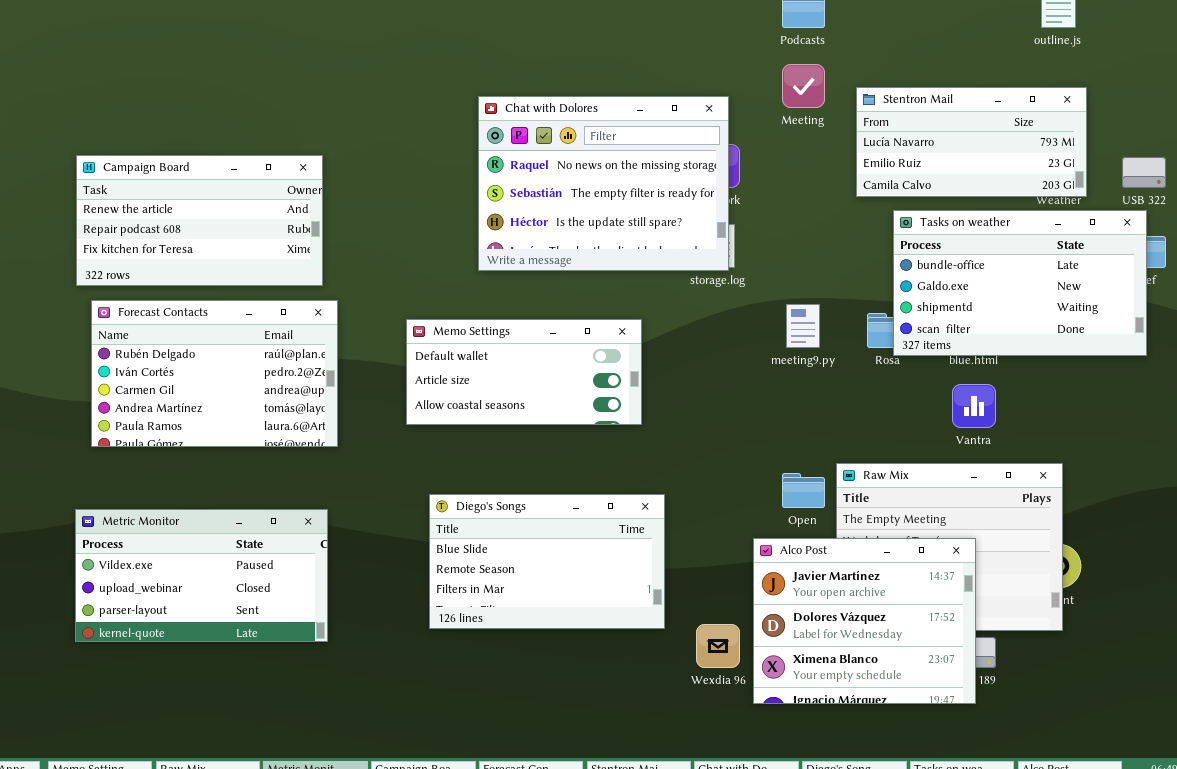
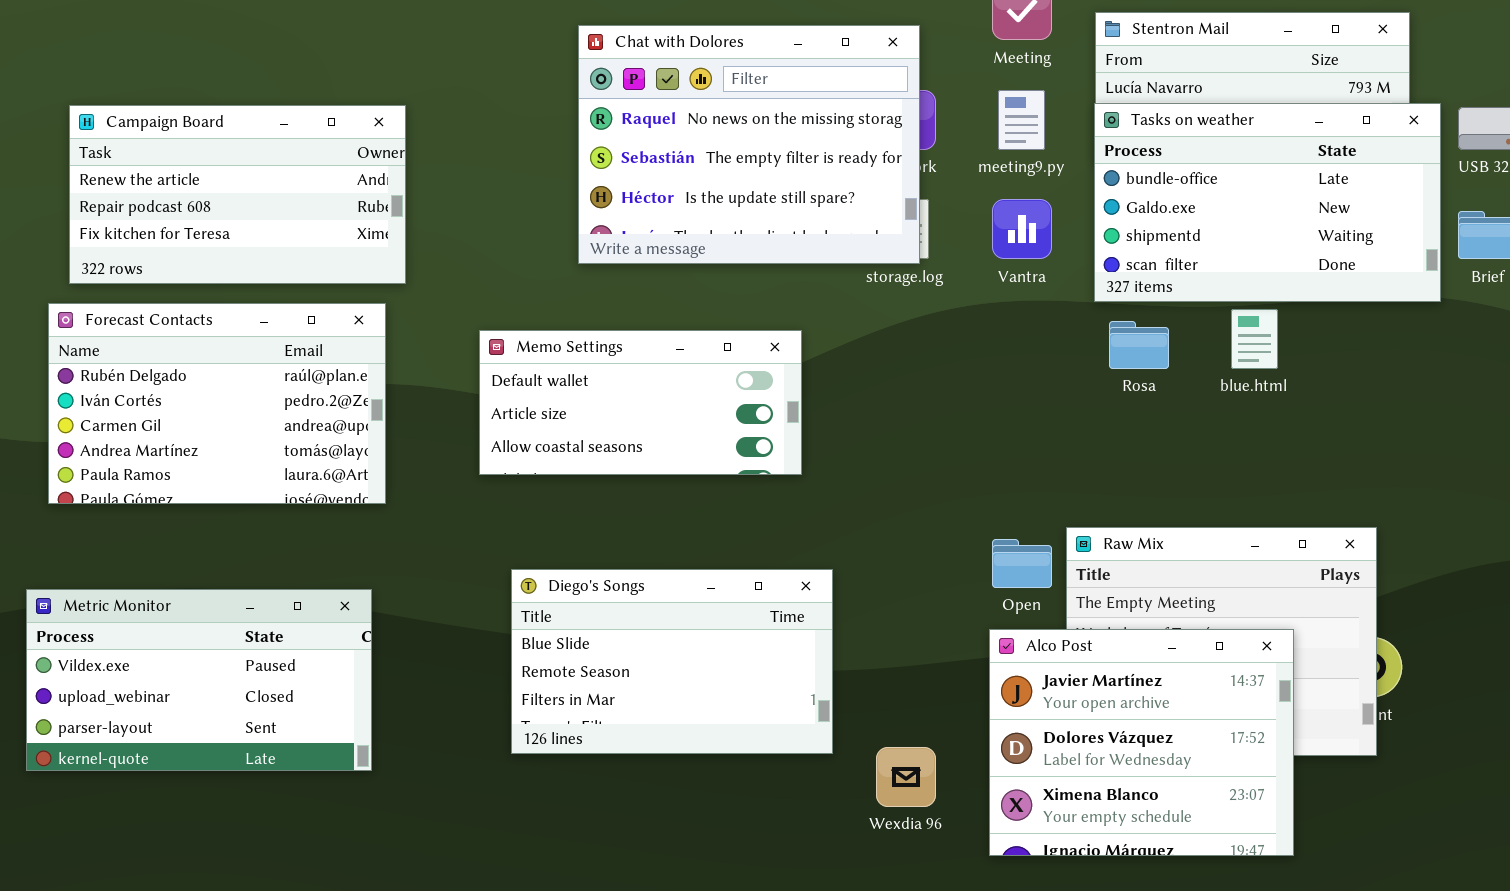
Campaign Board: [76,155,323,286] -> [69,105,406,284], moved
Tasks on weather: [893,210,1147,356] -> [1094,103,1441,302], moved
meeting9.py: [786,304,820,348] -> [998,90,1045,150], moved
Vantra: [952,384,996,428] -> [992,199,1052,259], moved
Alco Post: [753,538,976,704] -> [989,629,1294,856], moved

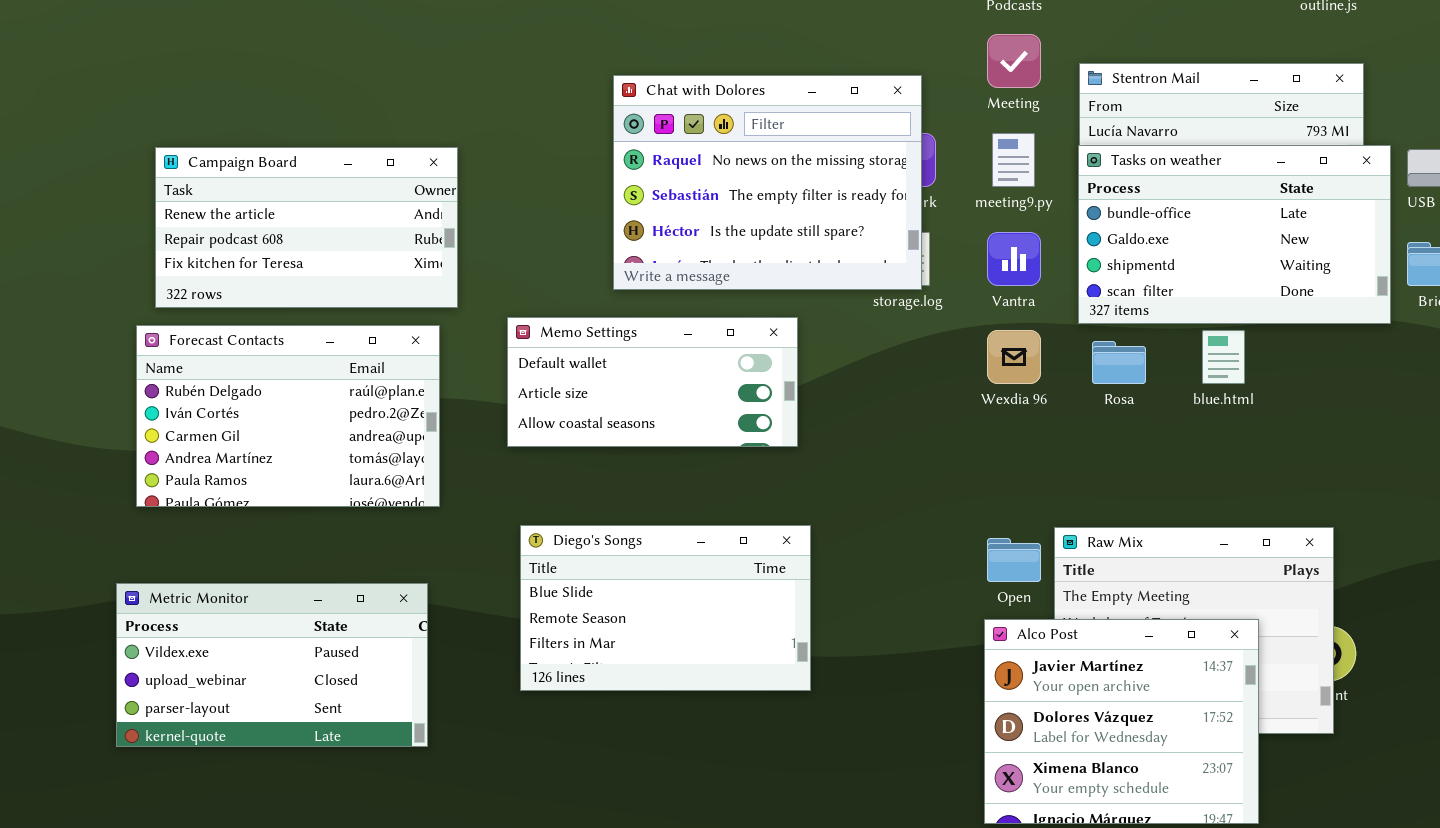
Memo Settings: [479,330,802,475] -> [507,317,798,447], moved
Diego's Songs: [511,569,833,754] -> [520,525,811,691], moved
Wexdia 96: [876,747,936,807] -> [987,330,1041,384], moved

